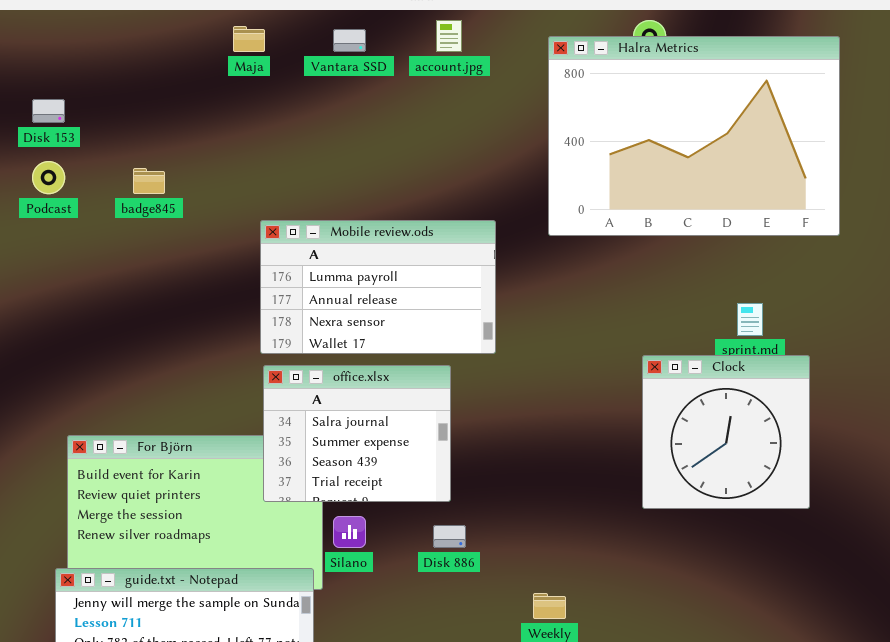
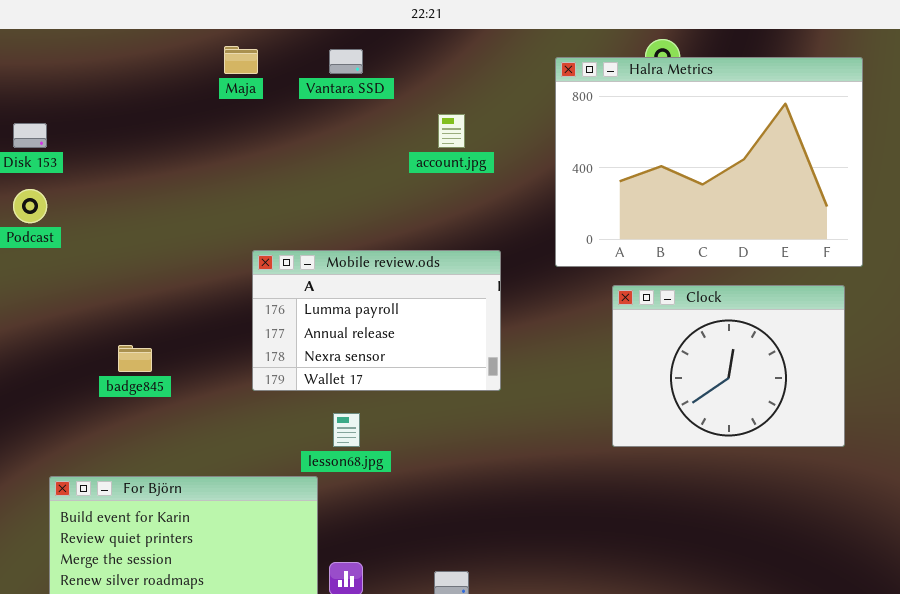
account.jpg: [436,20,462,52] -> [438,114,465,148], moved
badge845: [133,168,165,194] -> [118,345,152,372], moved
Clock: [642,355,810,509] -> [612,285,845,447], moved, resized
office.xlsx: [263,365,451,502] -> none, closed

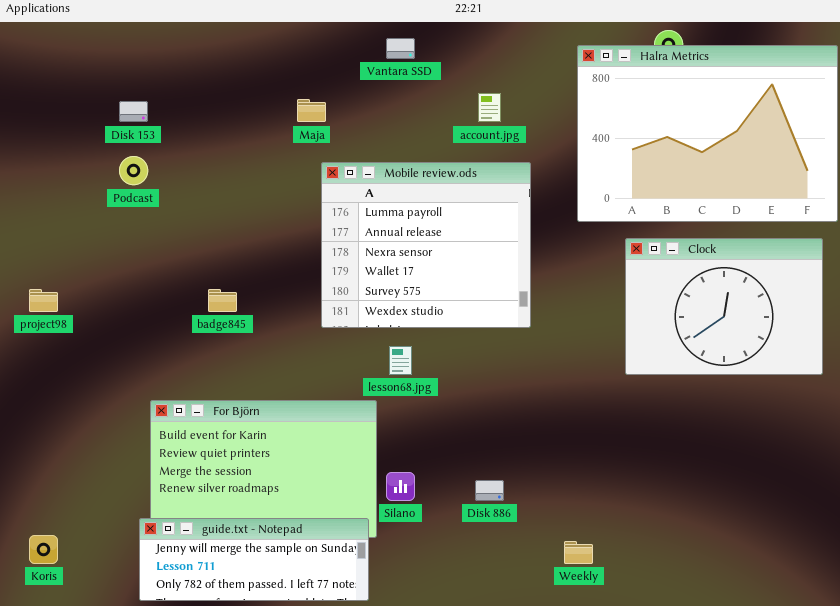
Maja: [224,46,258,74] -> [297,99,326,122], moved
Mobile review.ods: [252,250,501,391] -> [321,162,531,328], resized

